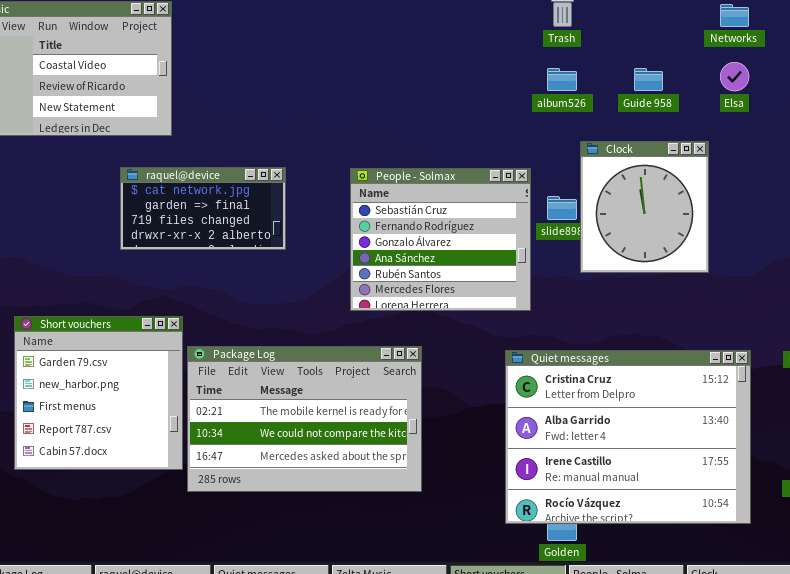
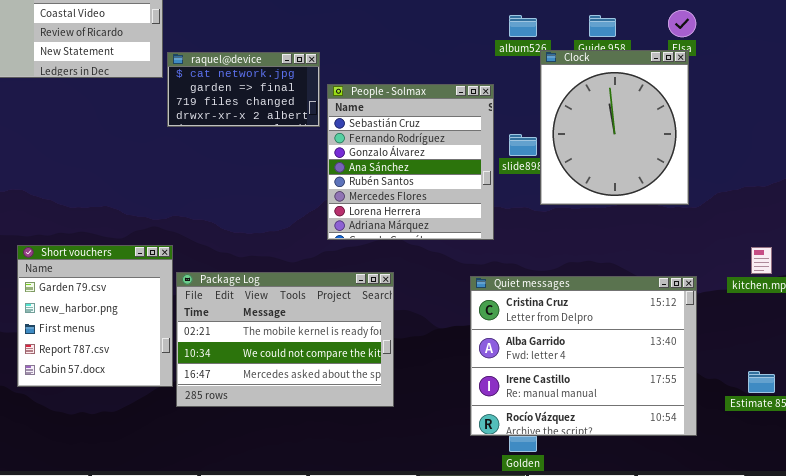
Clock: [580,141,709,273] -> [540,50,689,205], resized
raquel@device: [120,167,286,250] -> [167,52,320,127], moved
People - Solmax: [350,168,531,311] -> [327,84,494,240], resized

